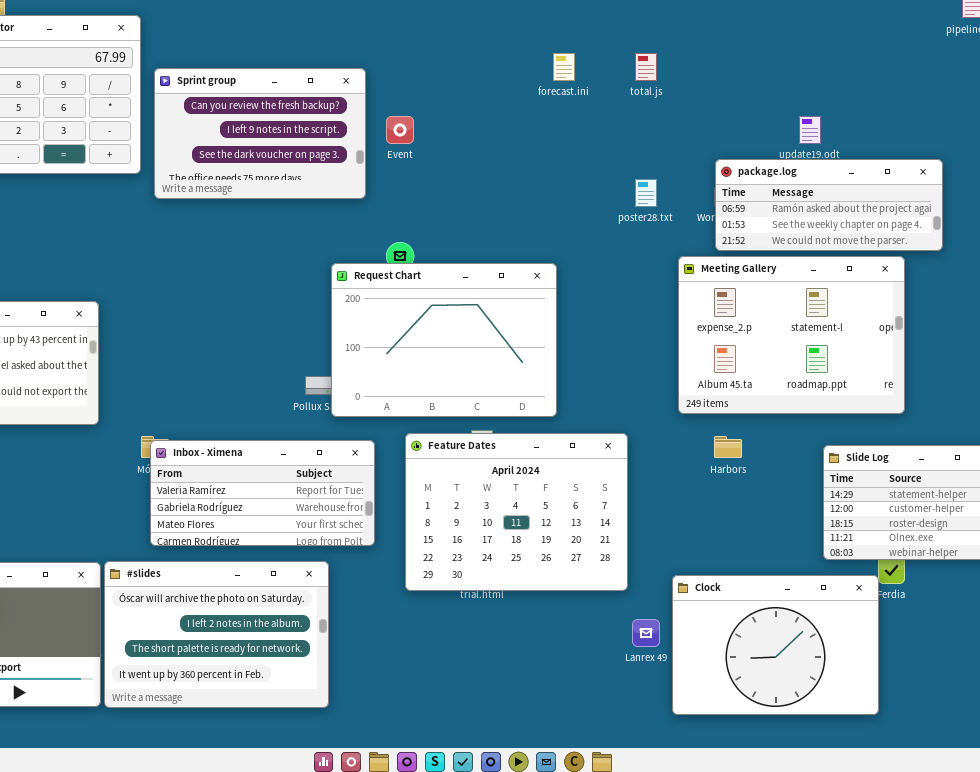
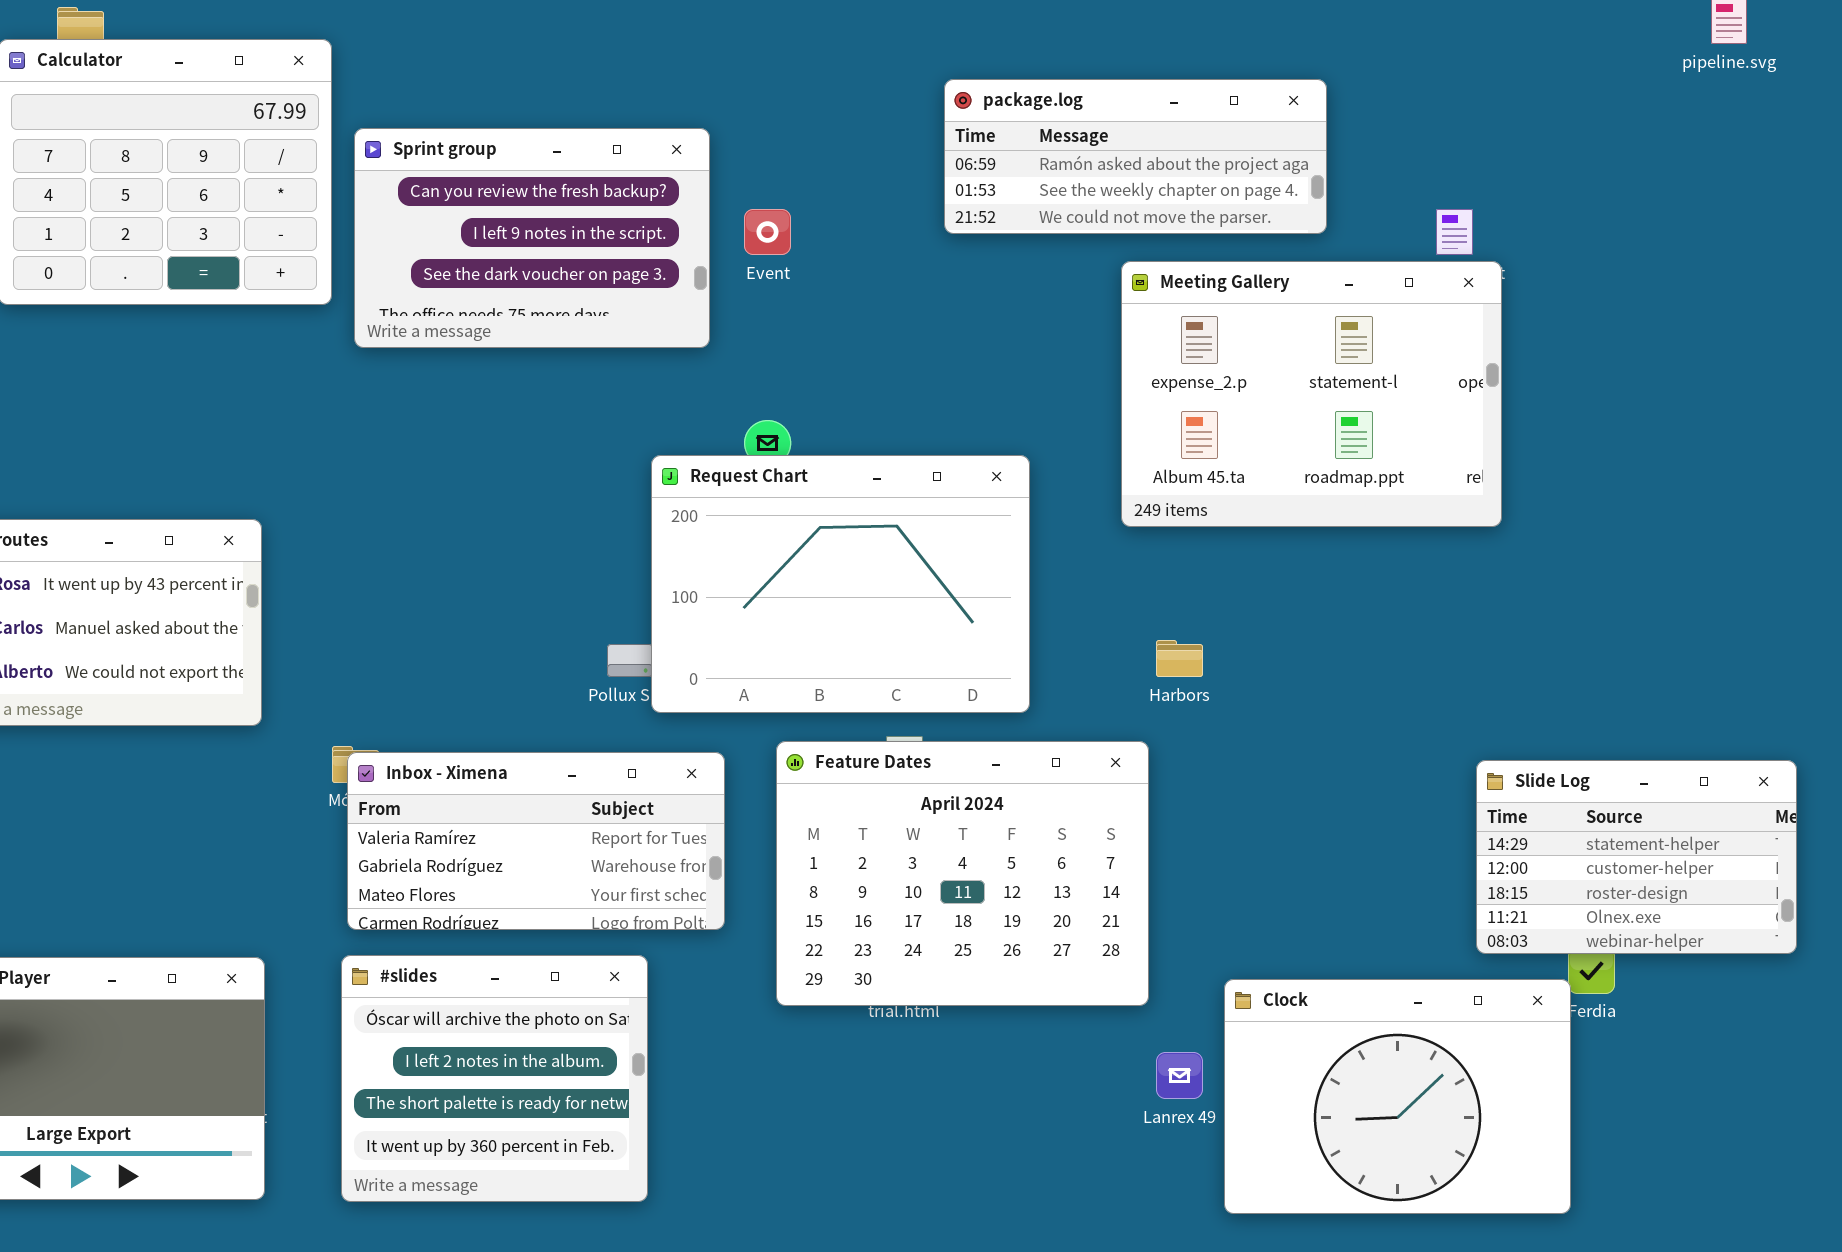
package.log: [715,159,943,251] -> [944,79,1327,234], moved
Meeting Gallery: [678,256,905,414] -> [1121,261,1502,527], moved
Harbors: [714,436,742,458] -> [1156,640,1203,677], moved
#slides: [104,561,329,708] -> [341,955,648,1202], resized

